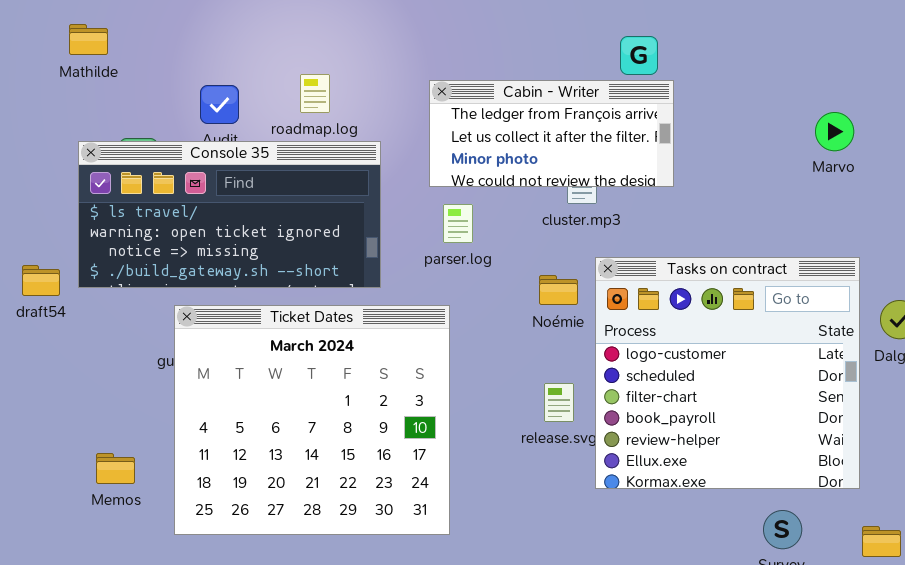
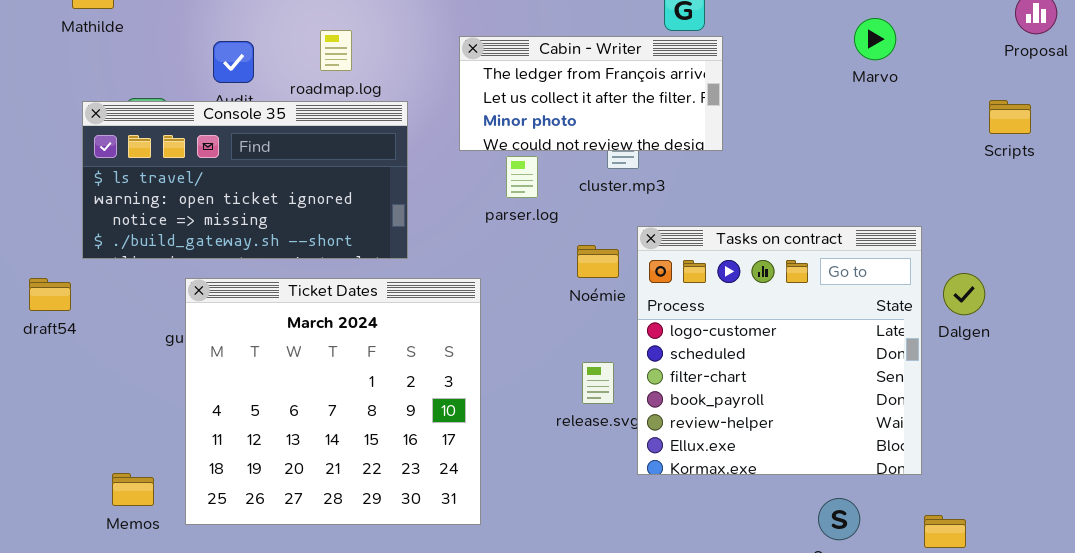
Marvo: [815,112,854,151] -> [854,18,896,60], moved
parser.log: [443,204,473,243] -> [506,156,538,198], moved
draft54: [22,265,60,296] -> [29,278,71,311], moved
Memos: [96,453,135,484] -> [112,473,154,506], moved

